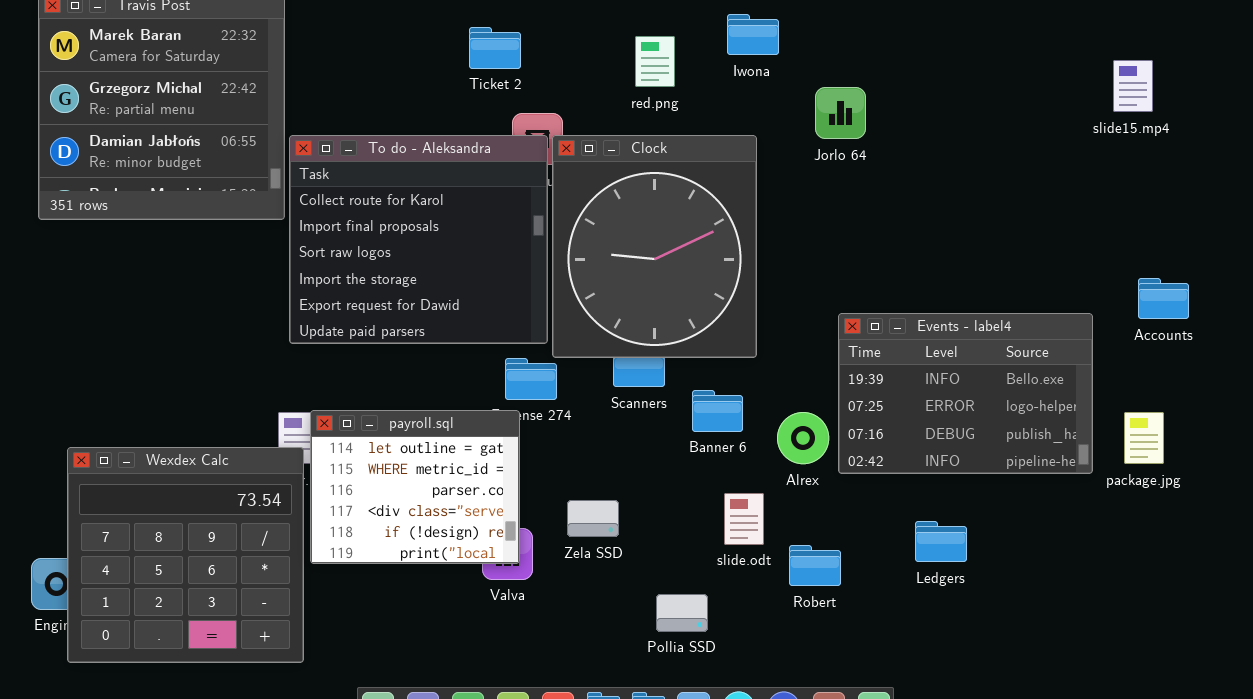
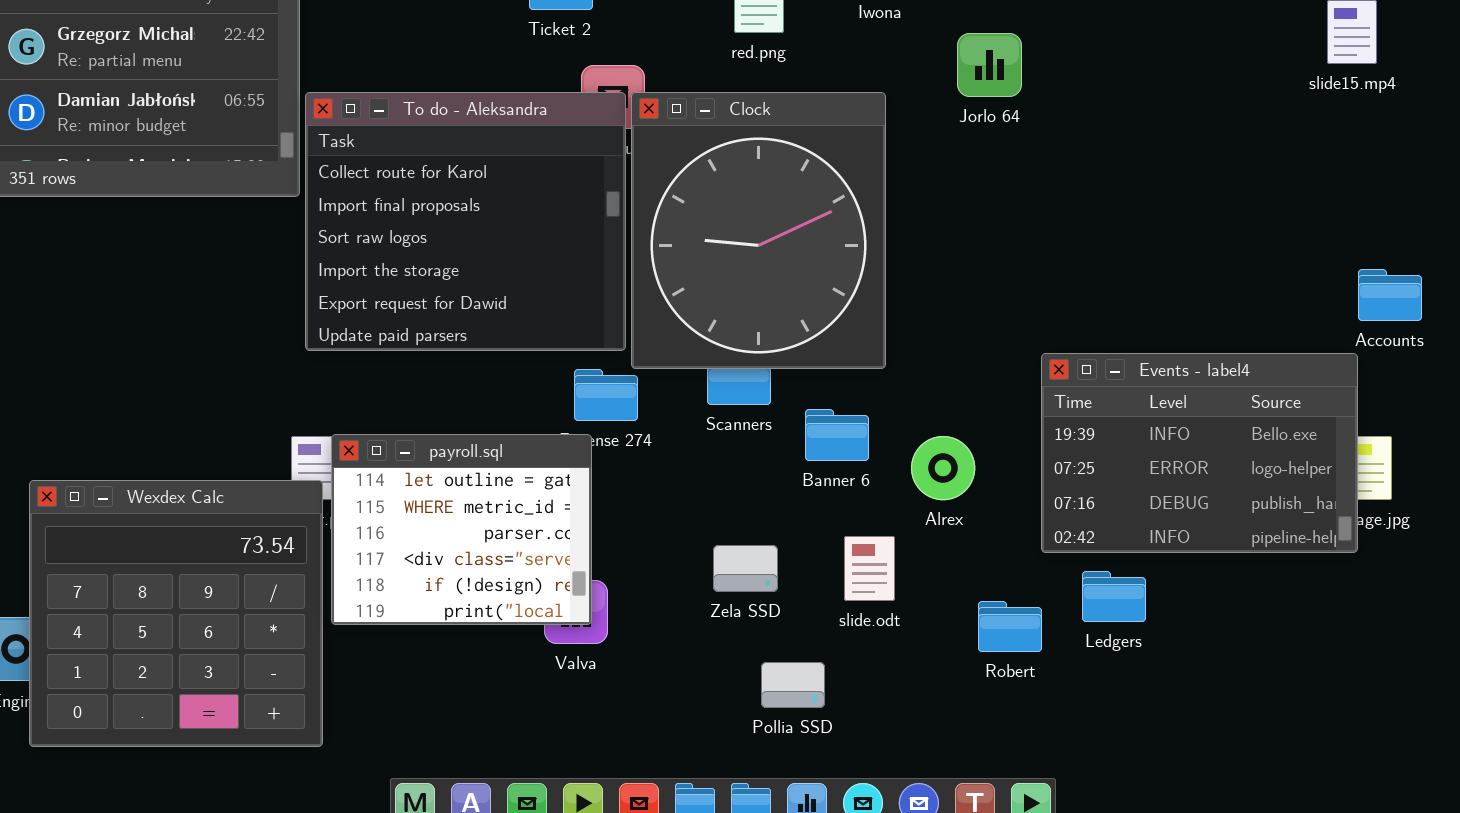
Events - label4: [838,313,1093,474] -> [1041,353,1358,553], moved
Zela SSD: [567,500,619,537] -> [713,545,778,592], moved
Robert: [789,545,841,586] -> [978,601,1042,652], moved

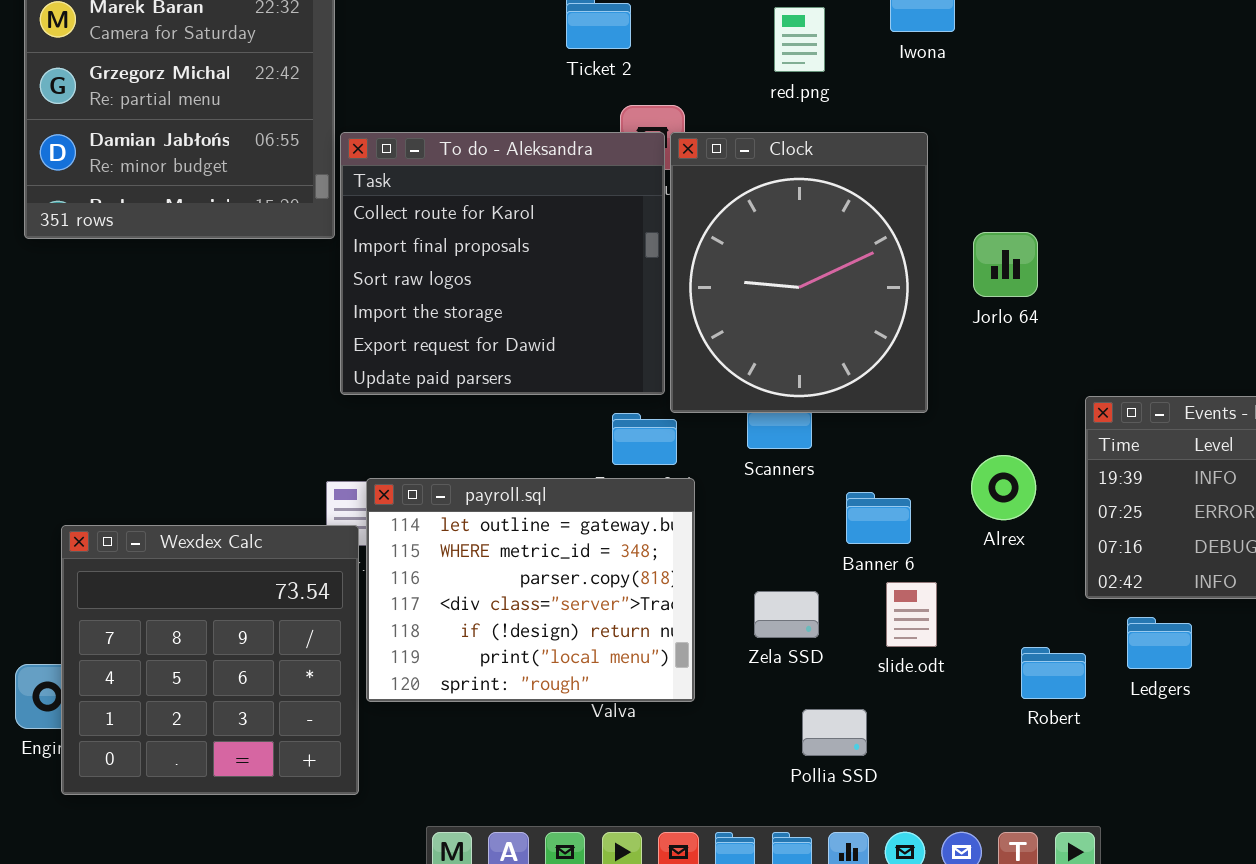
Jorlo 64: [957,33,1022,97] -> [973,232,1038,297], moved
Banner 6: [805,409,869,461] -> [846,492,911,544], moved
payroll.sql: [331,434,592,625] -> [366,478,695,702], resized
Alrex: [911,436,975,500] -> [971,455,1036,520], moved

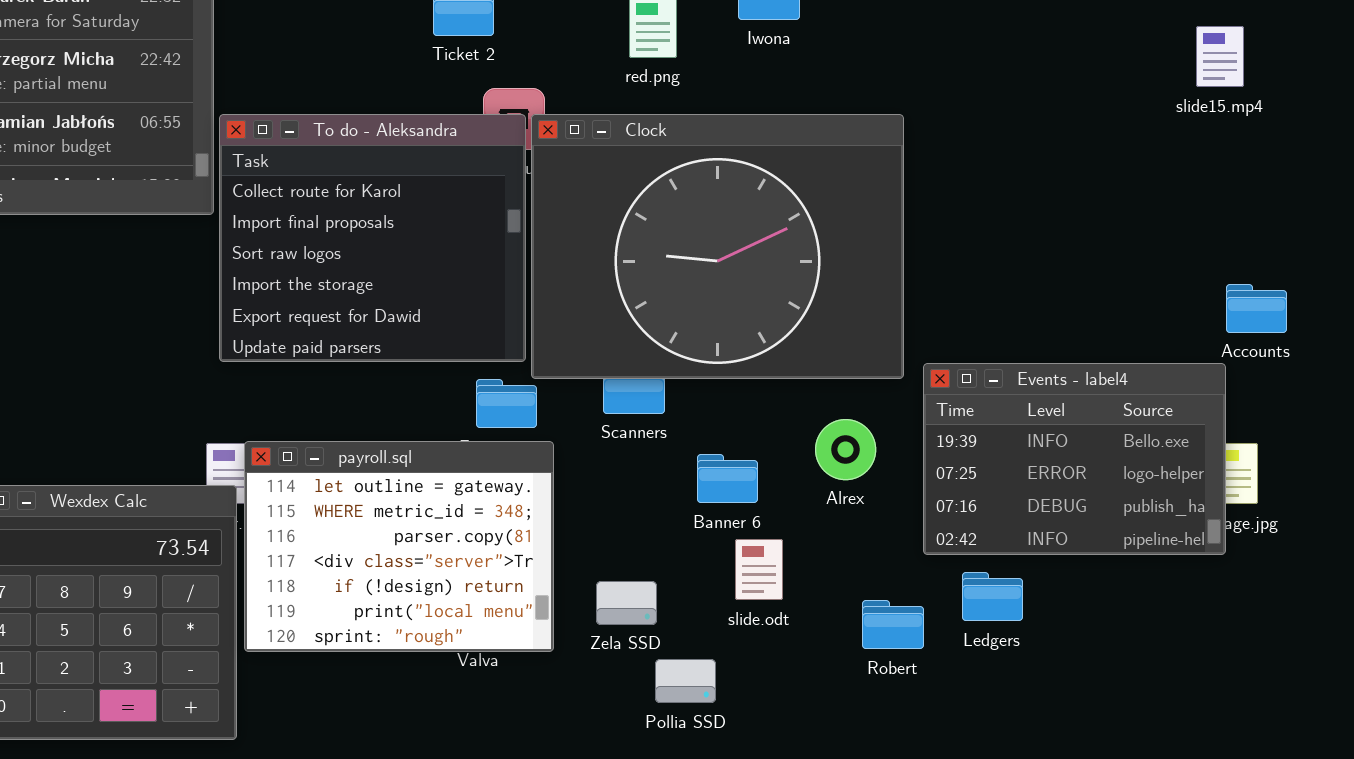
Clock: [670,132,928,413] -> [531,114,904,379], resized
Zela SSD: [754,591,819,638] -> [596,581,657,625], moved

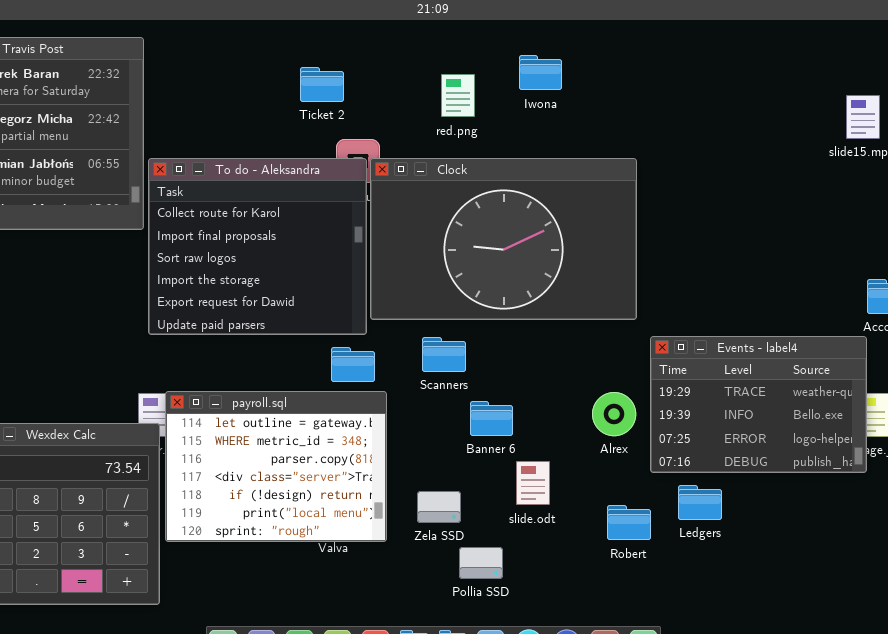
Clock: [531,114,904,379] -> [370,158,637,320], resized
Events - label4: [923,363,1226,555] -> [650,336,867,473], scrolled up 1 row
Alrex: [815,419,876,480] -> [592,392,636,436], moved
Banner 6: [697,454,758,503] -> [470,401,513,436], moved

